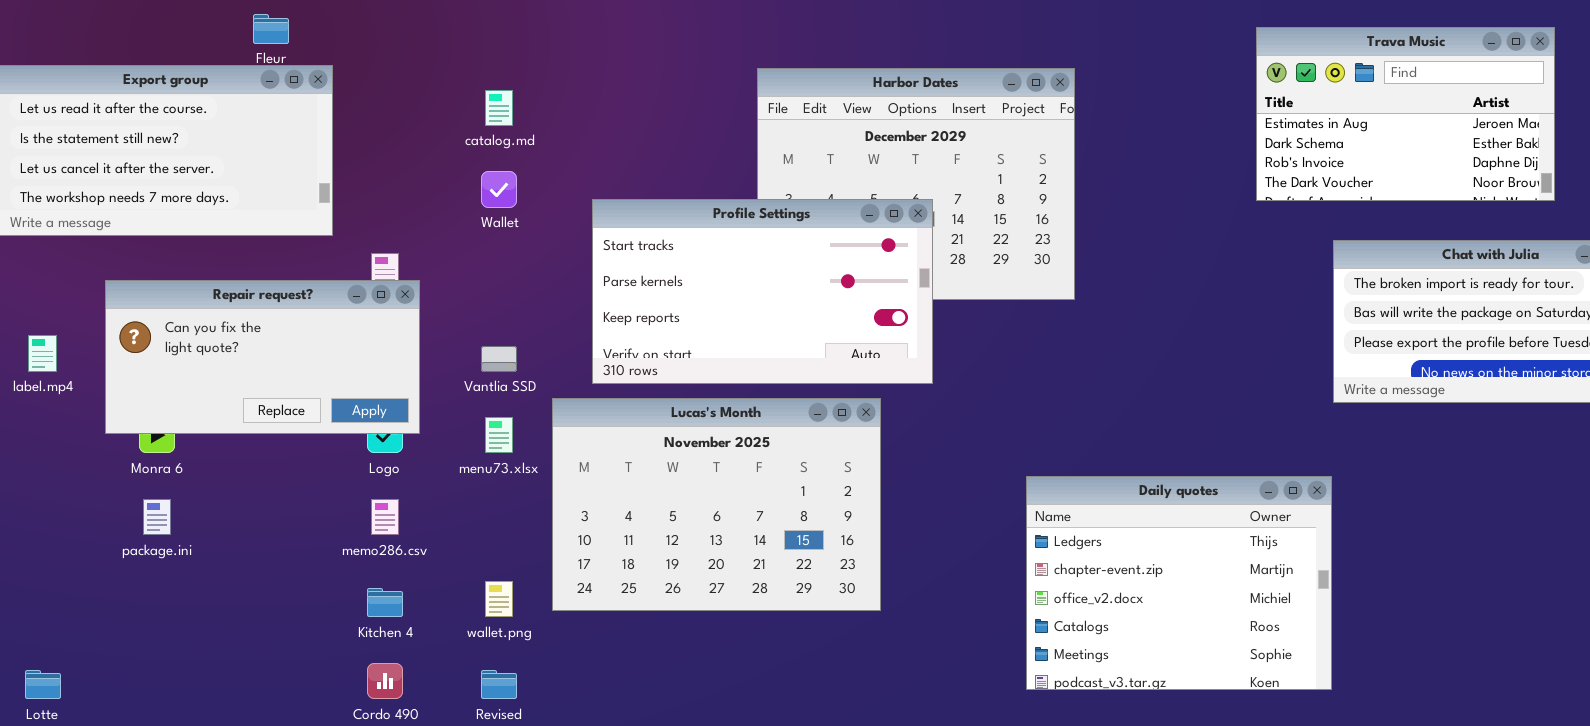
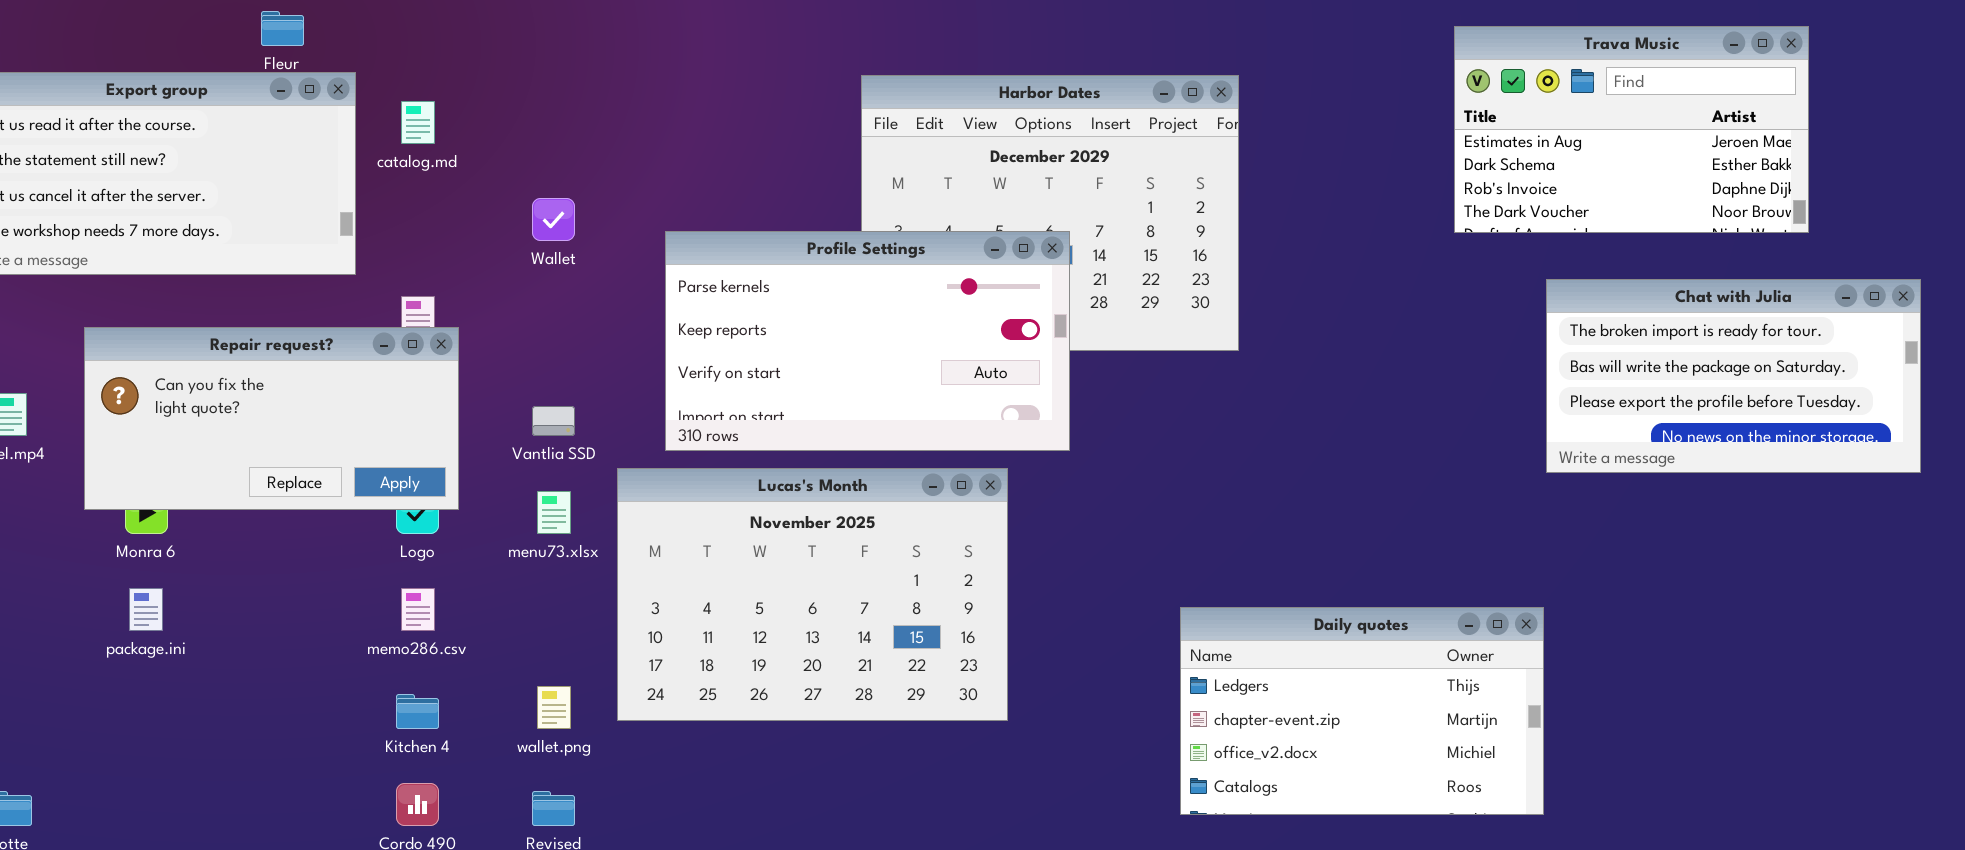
catalog.md: [485,90,513,126] -> [401,101,435,144], moved
Profile Settings: [592,199,933,384] -> [665,231,1070,451], scrolled down 1 row
Daily quotes: [1026,476,1332,690] -> [1180,607,1544,815], resized

